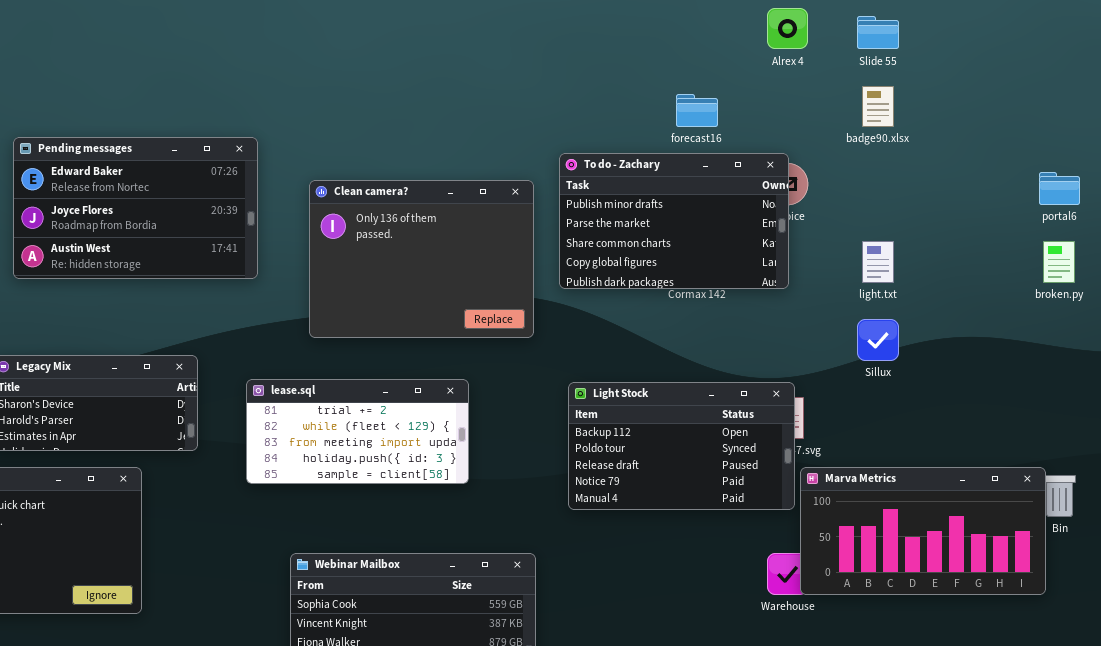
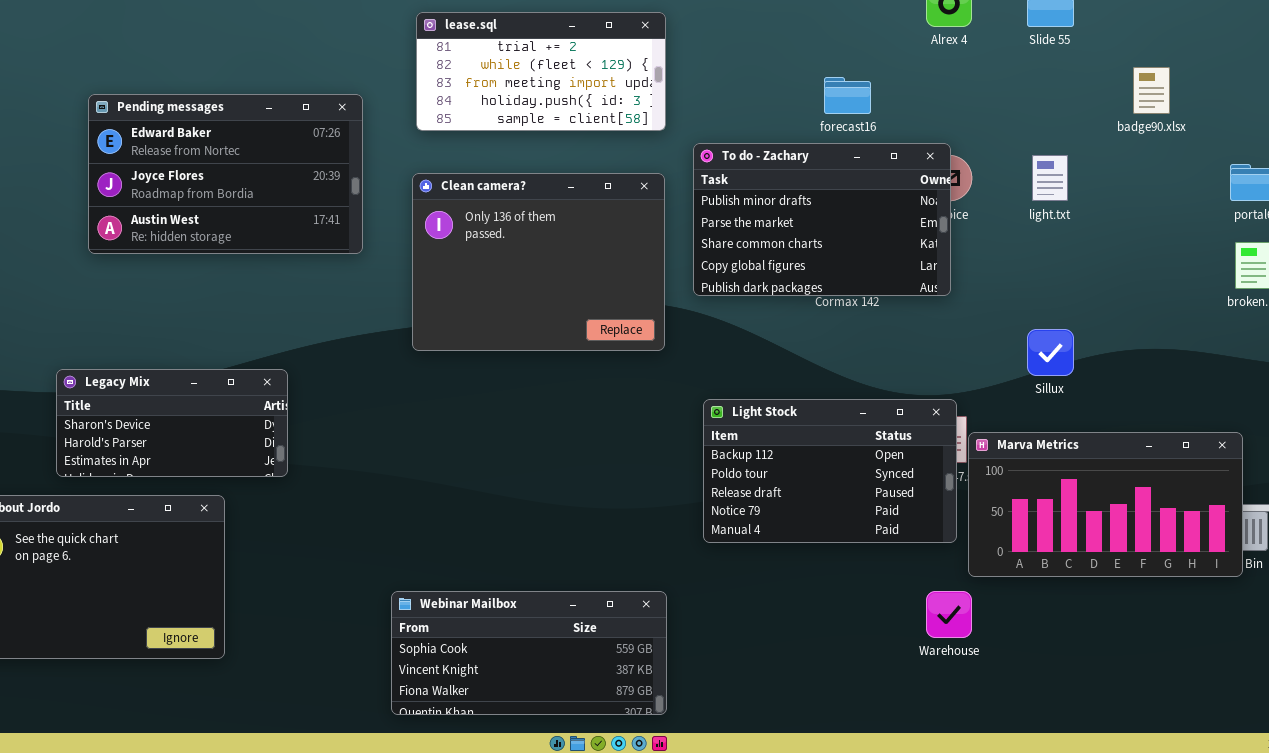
badge90.xlsx: [862,86,894,127] -> [1133,67,1170,114], moved
Pending messages: [13,137,258,279] -> [88,94,363,254], moved
light.txt: [862,241,894,283] -> [1032,155,1068,201], moved
lease.sql: [246,379,469,484] -> [416,12,666,131], moved
Marva Metrics: [800,467,1046,595] -> [968,432,1243,577], moved

